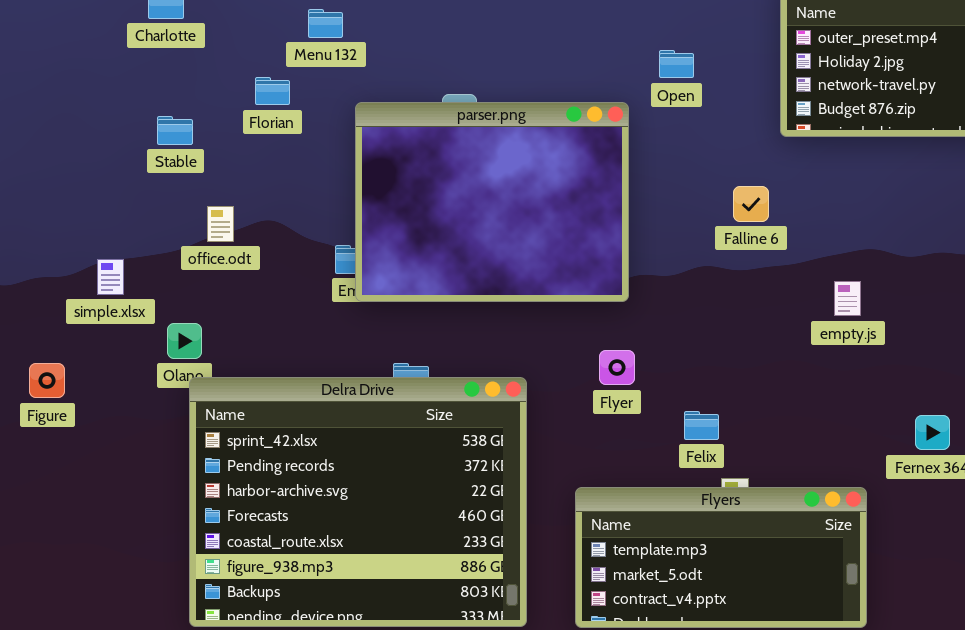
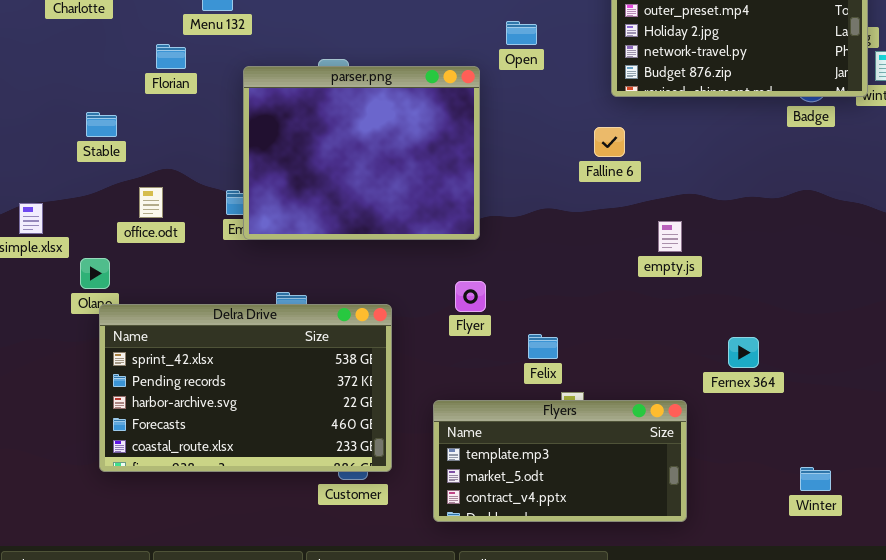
Stable: [157,116,193,145] -> [86,112,117,137], moved
Falline 6: [733,186,769,222] -> [594,127,625,157], moved
office.odt: [207,206,234,242] -> [139,187,163,218], moved
Delra Drive: [189,377,527,627] -> [99,304,392,472], resized

